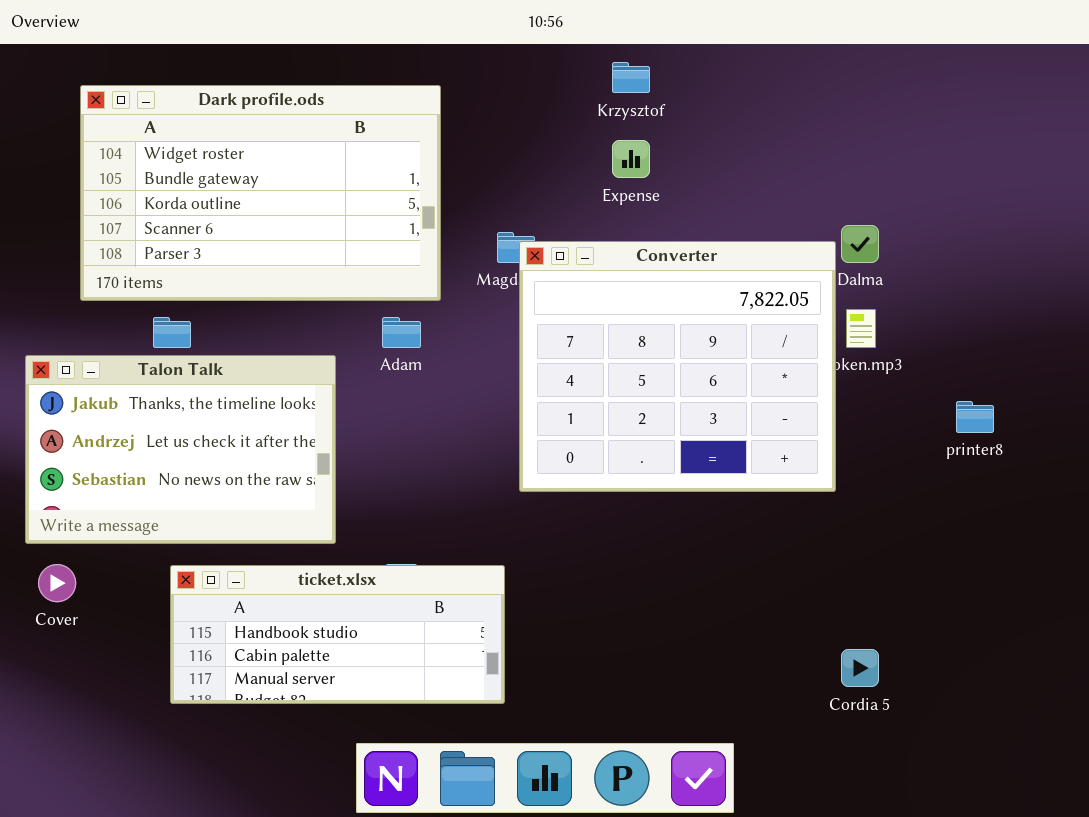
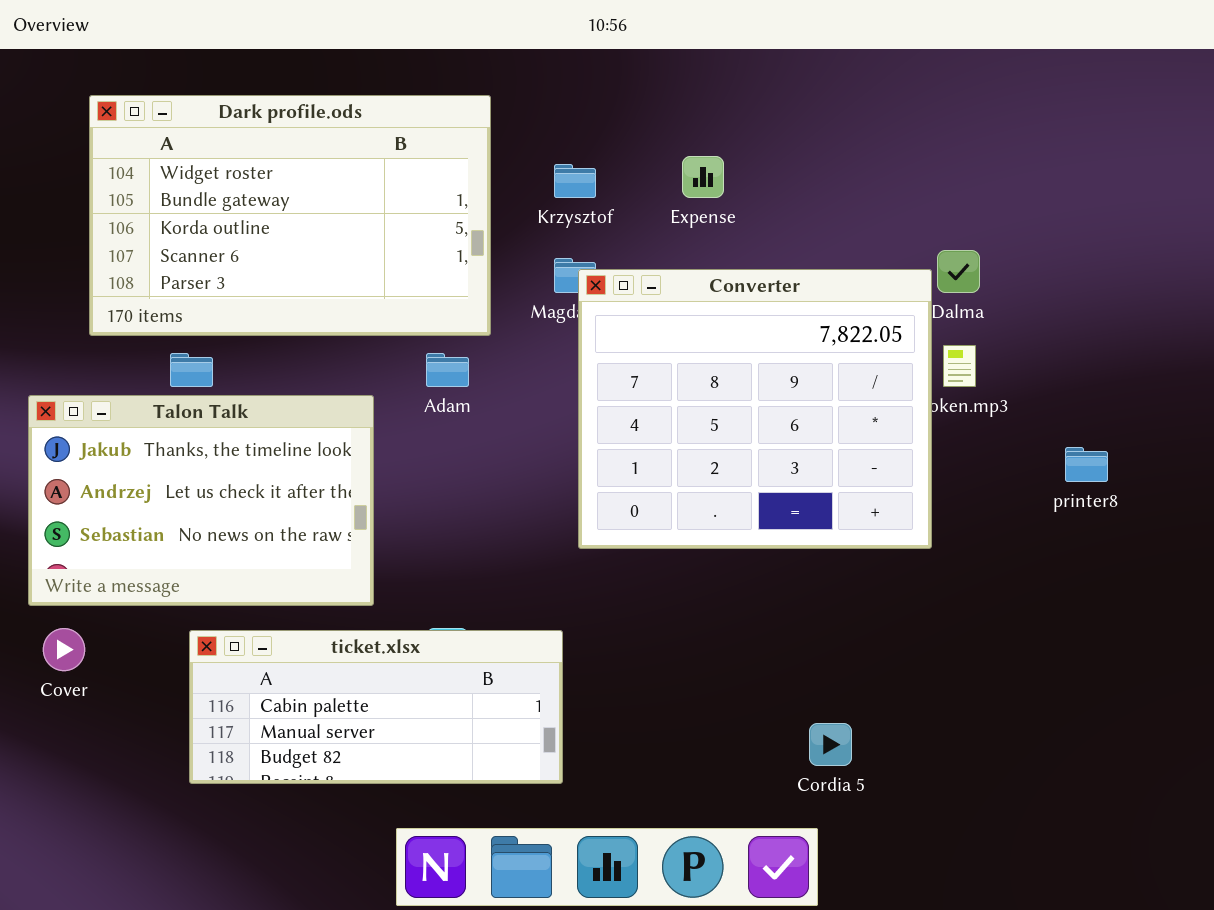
Krzysztof: [612,62,650,93] -> [554,164,596,198], moved
ticket.xlsx: [170,565,505,704] -> [189,630,563,784], scrolled down 1 row
Cordia 5: [841,649,879,687] -> [809,723,852,766], moved

